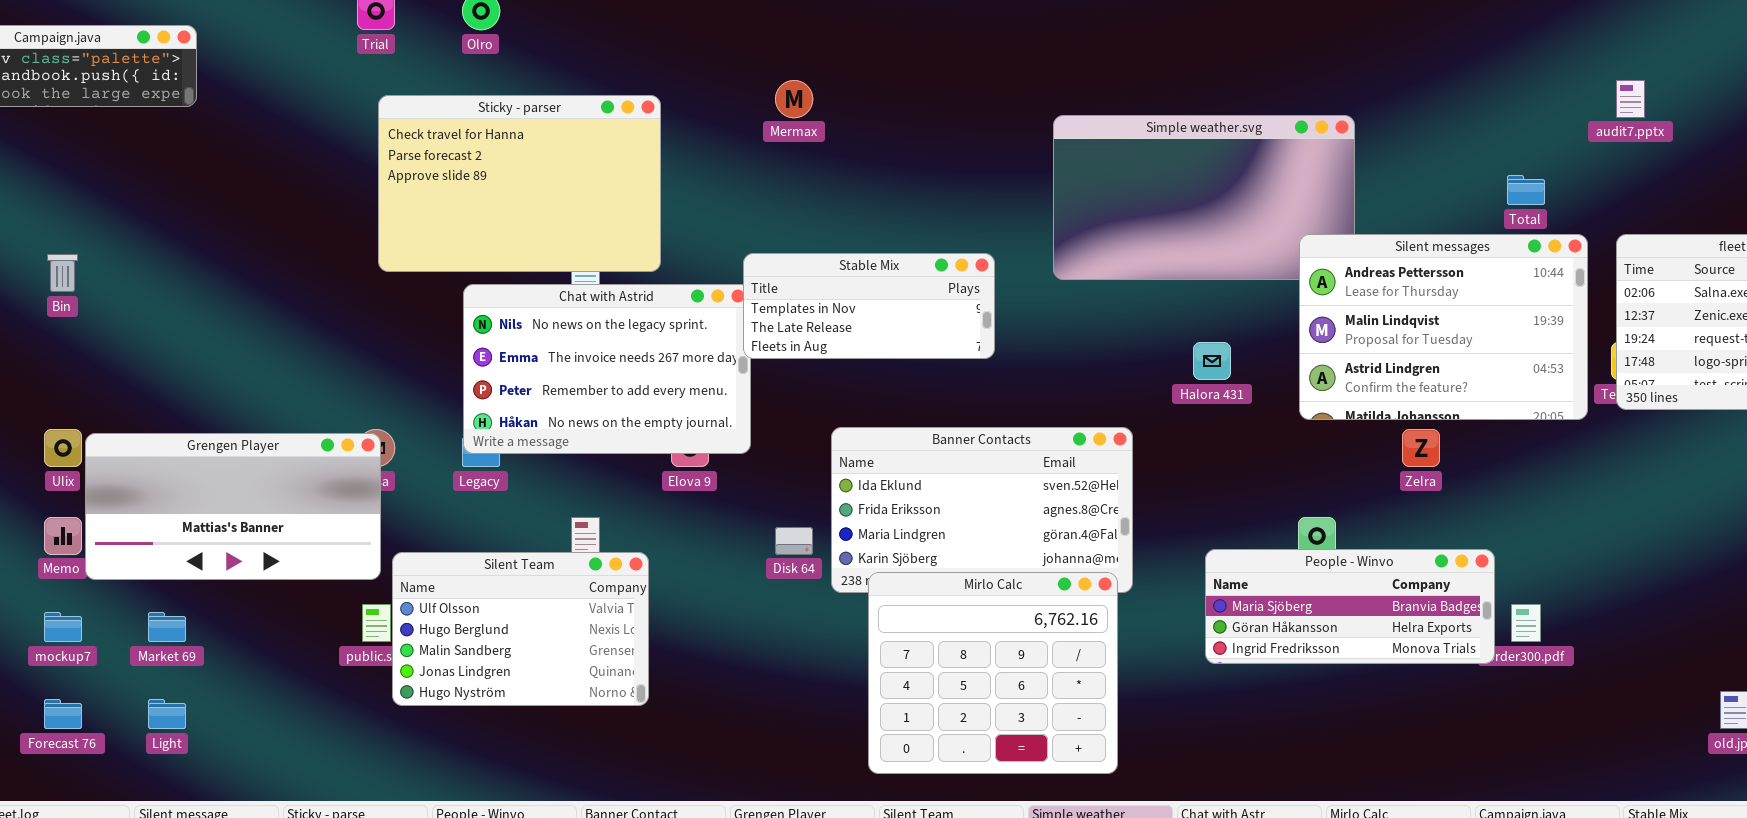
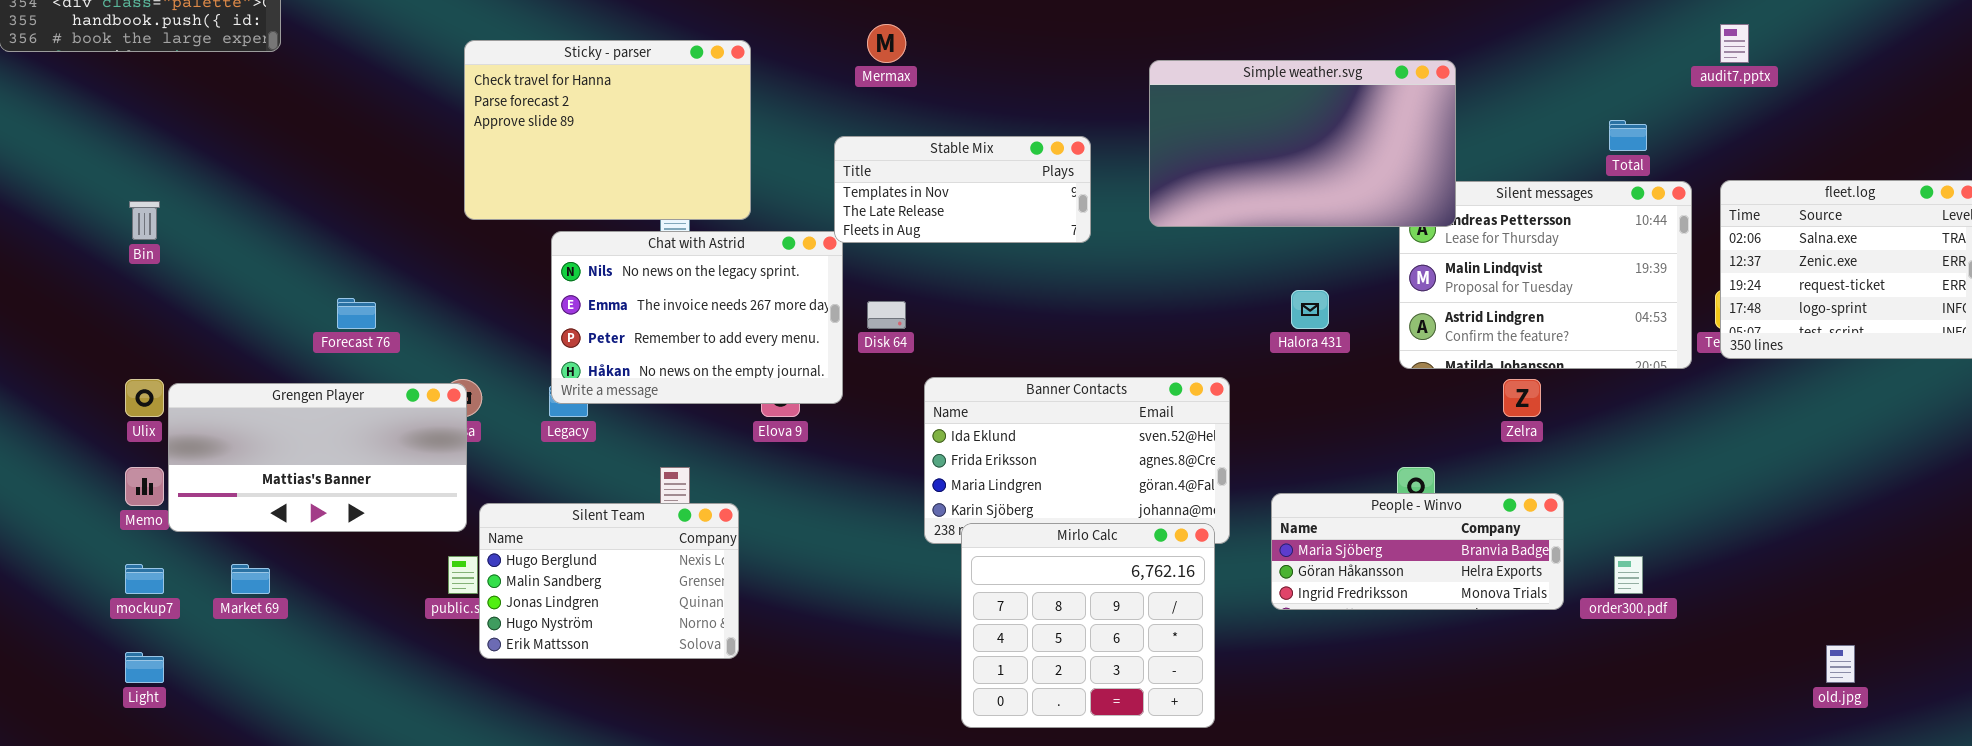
Simple weather.svg: [1053,115,1355,280] -> [1149,60,1456,227], raised
Stable Mix: [743,253,995,359] -> [834,136,1091,243], moved
Disk 64: [775,527,813,555] -> [867,301,906,329], moved
People - Winvo: [1205,549,1495,664] -> [1271,493,1564,610], moved
Silent Team: [392,552,649,706] -> [479,503,739,659], scrolled down 1 row
Forecast 76: [44,699,82,729] -> [337,298,376,329], moved
Light: [148,699,186,729] -> [125,652,164,683], moved

